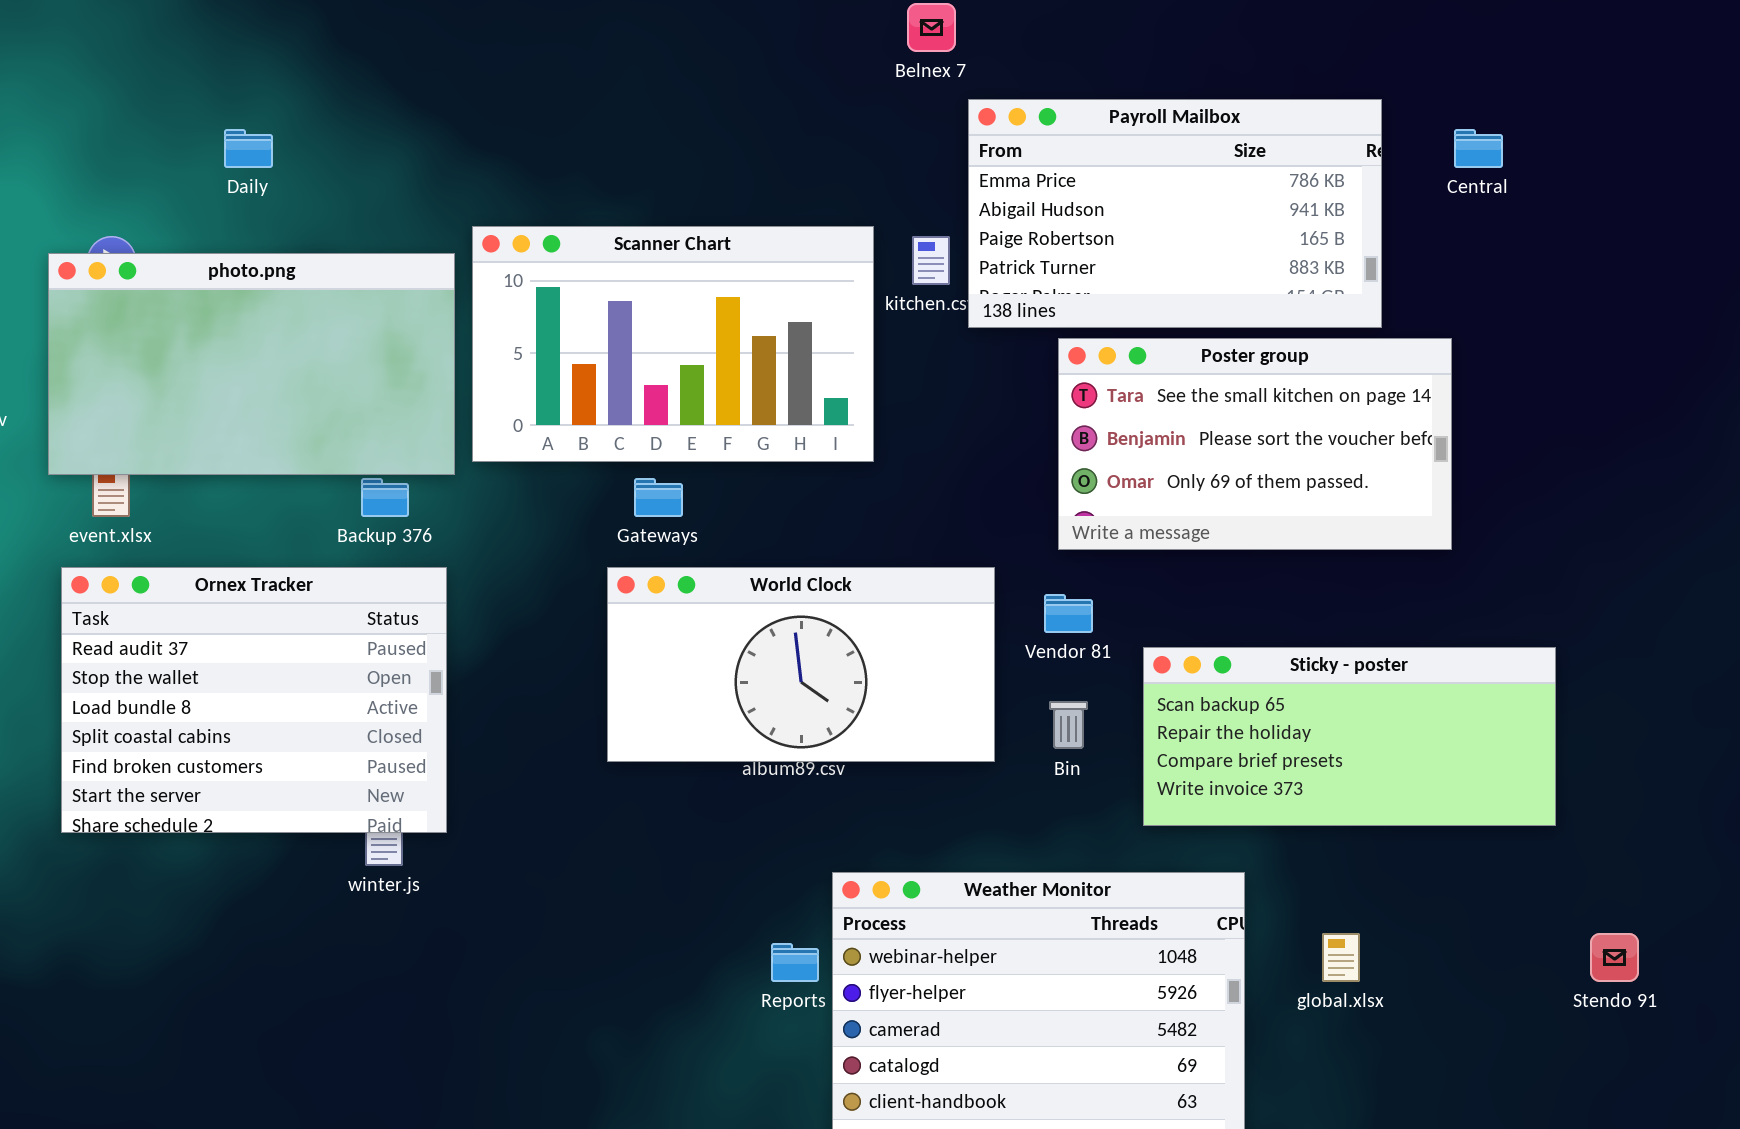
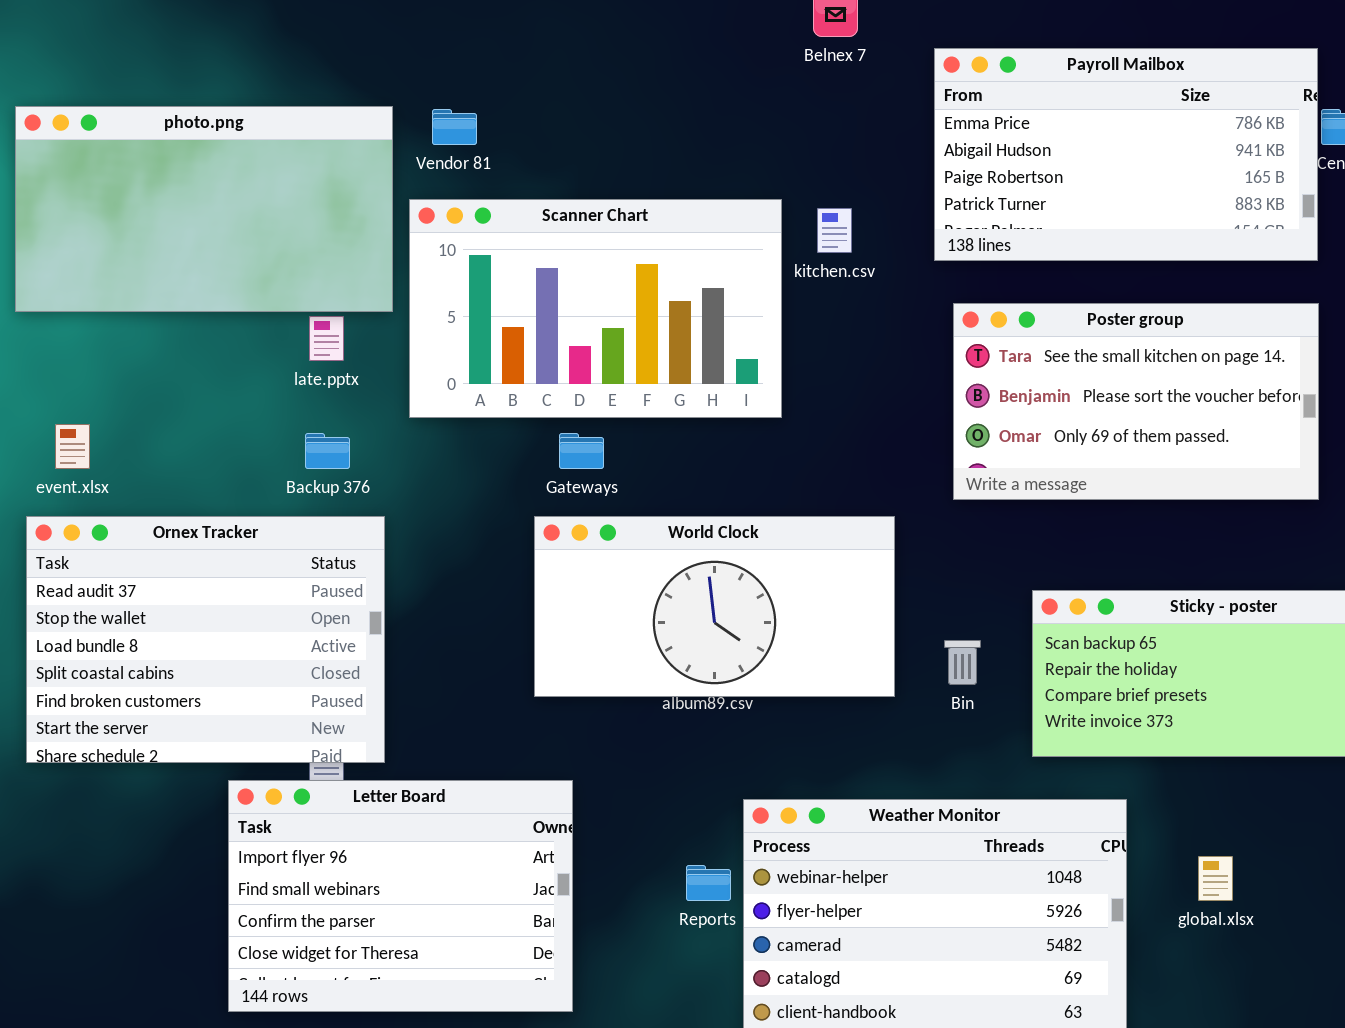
Payroll Mailbox: [968,99,1382,328] -> [934,48,1318,261], moved
photo.png: [48,253,455,475] -> [15,106,393,312], moved
Vendor 81: [1044,594,1093,633] -> [432,109,477,145], moved
Letter Board: none -> [228,780,573,1012], opened

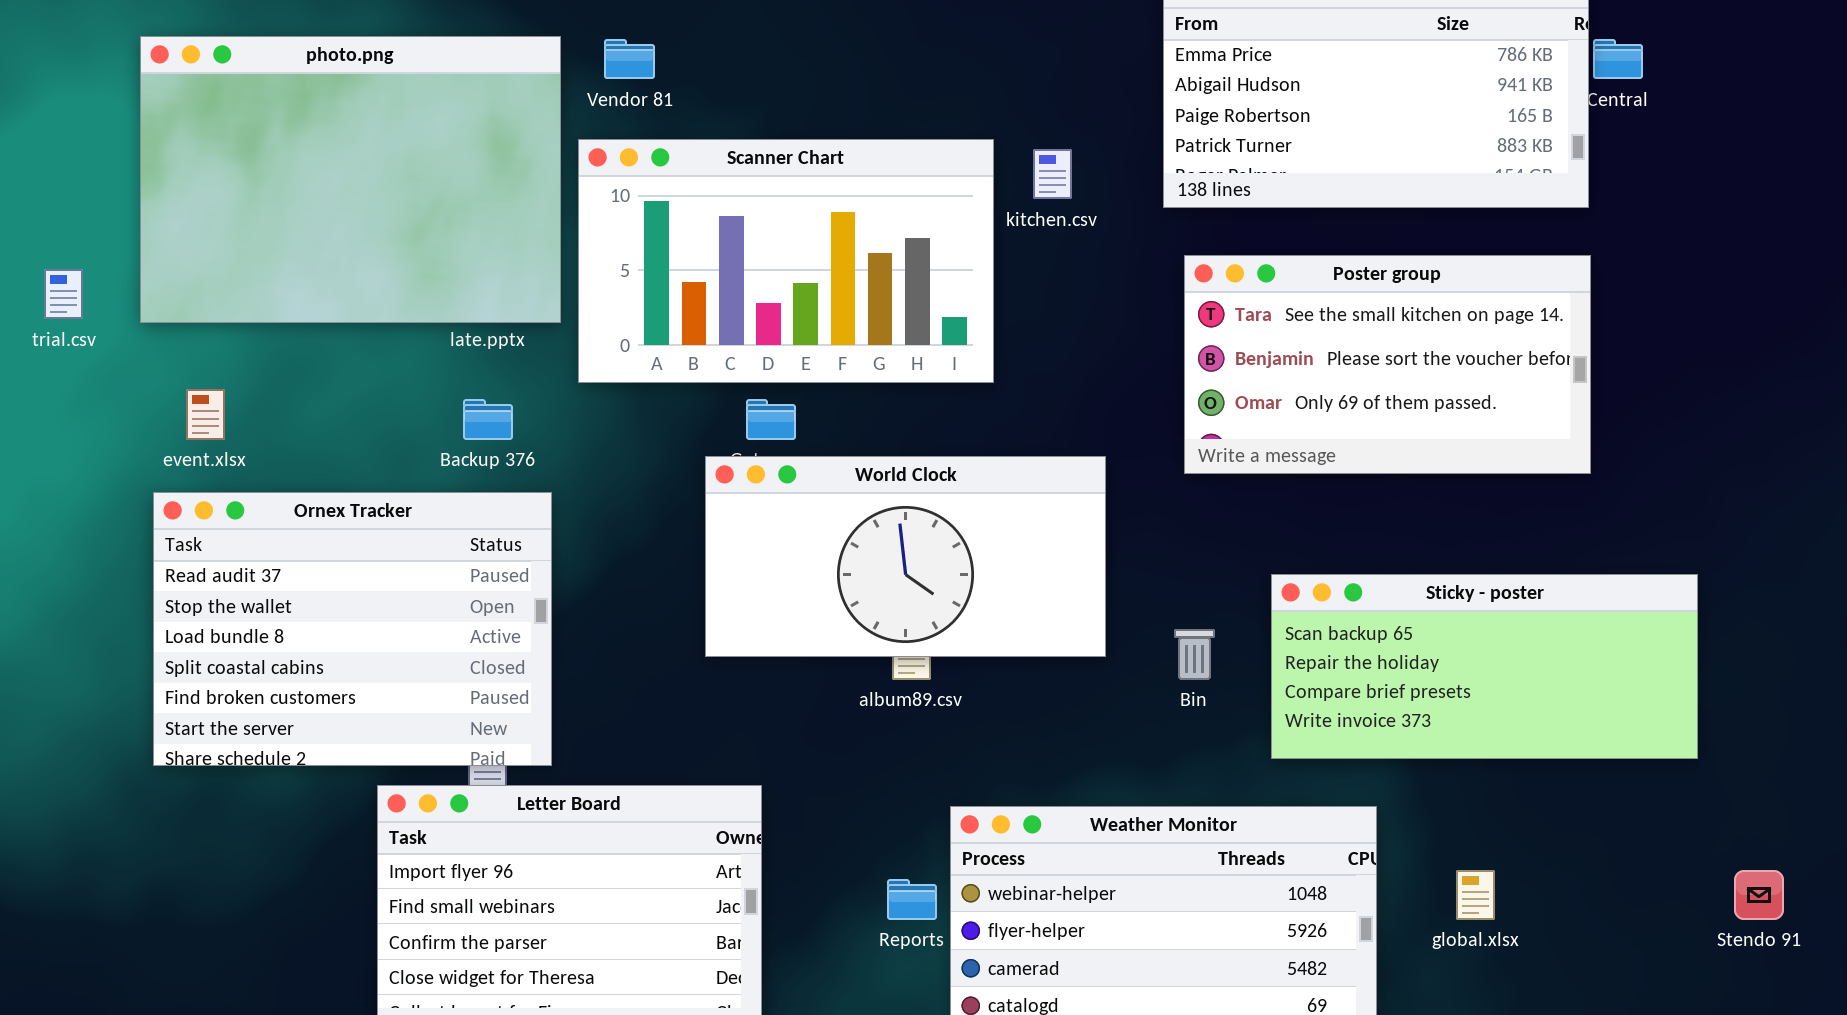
photo.png: [15,106,393,312] -> [140,36,561,323], resized
World Clock: [534,516,895,697] -> [705,456,1106,657], moved

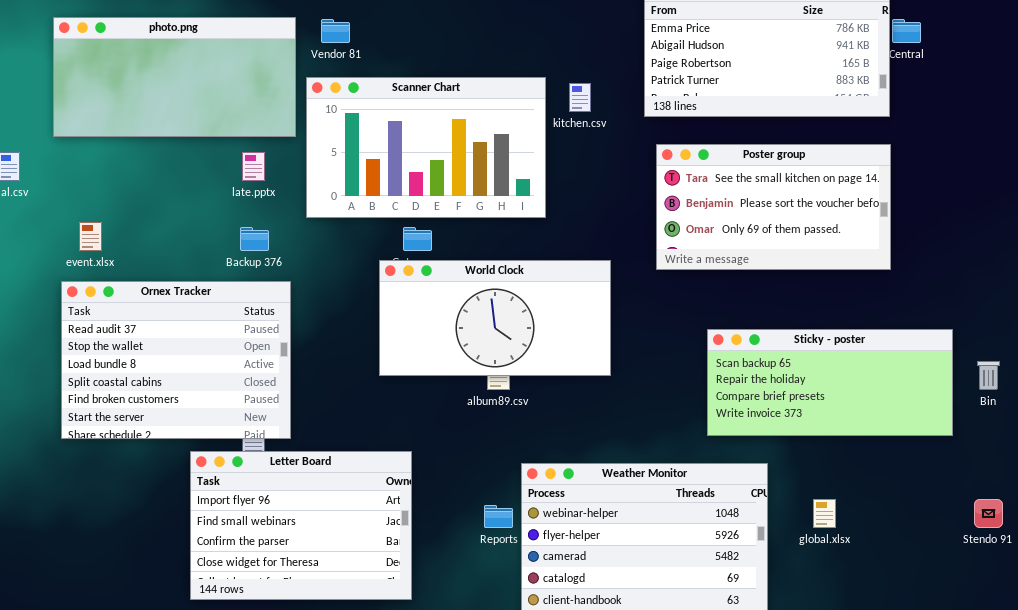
photo.png: [140,36,561,323] -> [53,17,296,137], resized
Bin: [1174,629,1215,680] -> [977,361,1000,390], moved

